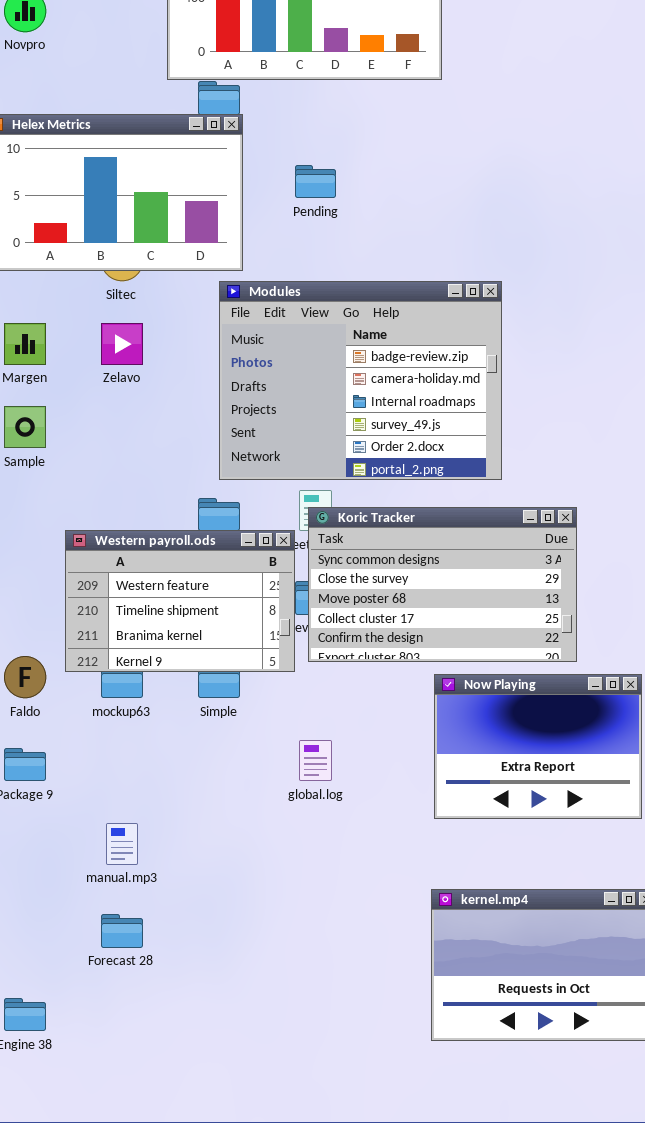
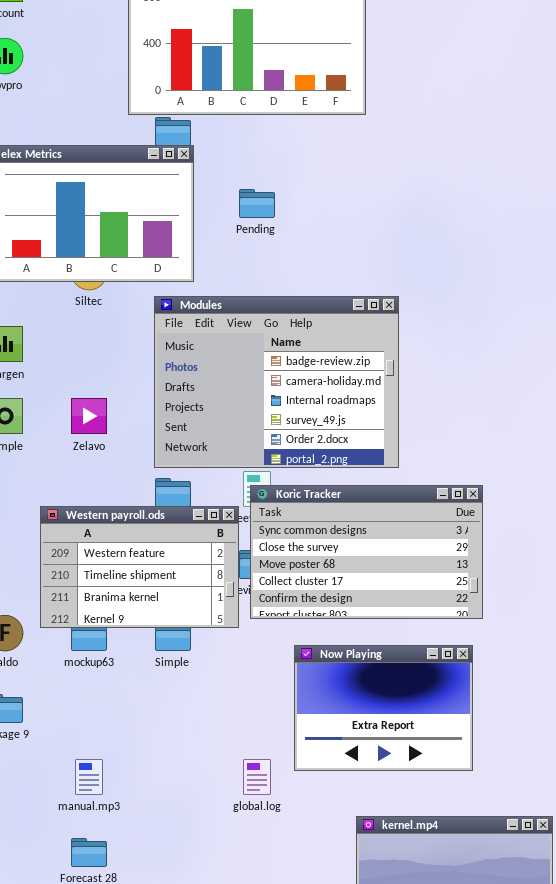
Modules: [219,281,502,480] -> [154,296,399,468], moved
Zelavo: [101,323,143,365] -> [71,398,107,434], moved
Now Playing: [434,674,642,819] -> [294,645,473,771], moved
global.log: [299,740,332,781] -> [243,759,271,795], moved

